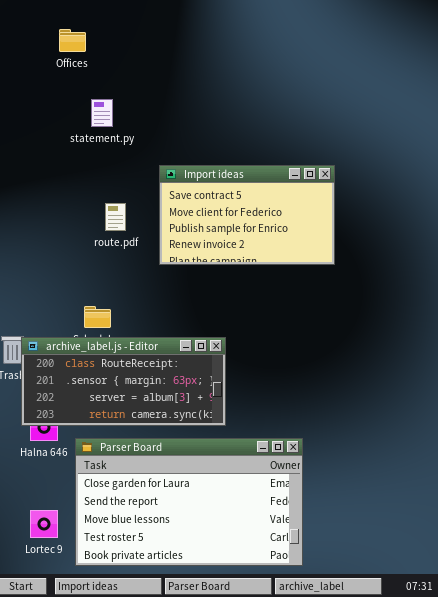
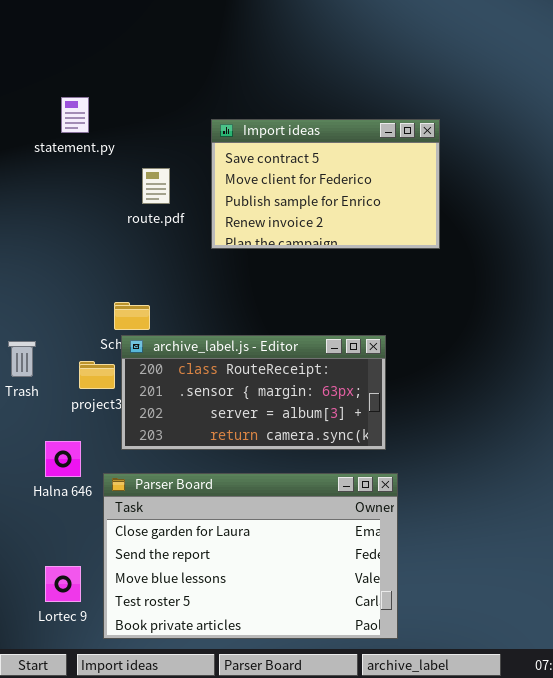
statement.py: [91,99,113,127] -> [61,97,89,133], moved
archive_label.js - Editor: [21,337,226,426] -> [121,335,386,450], moved

